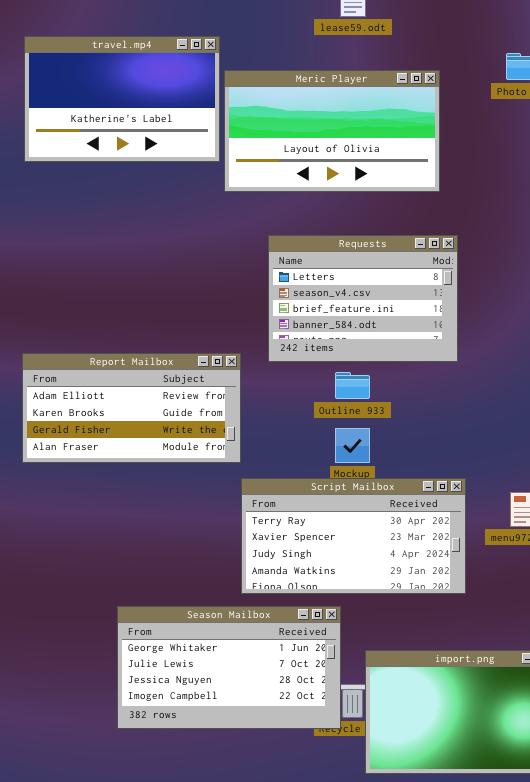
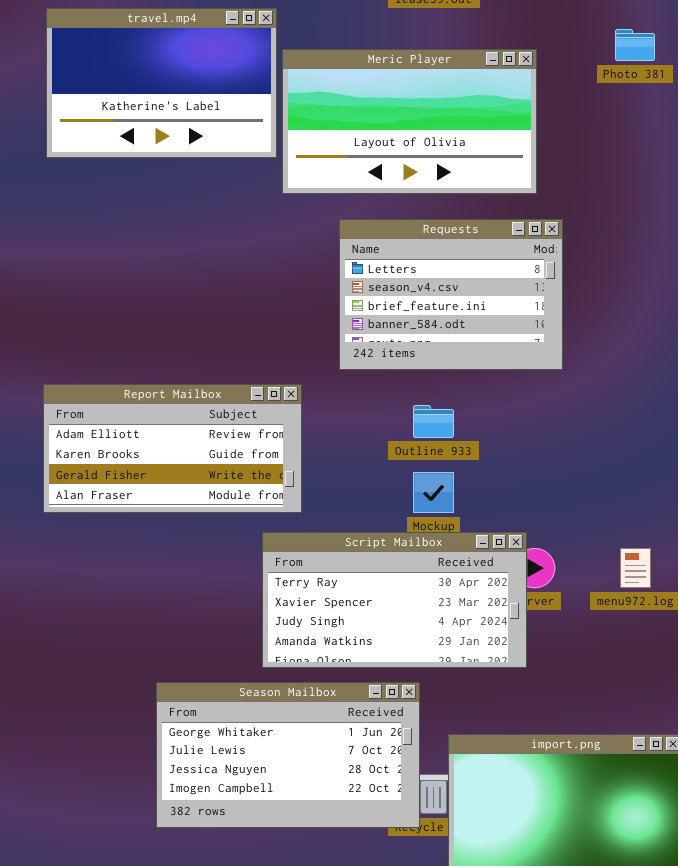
Requests: [268,235,458,362] -> [339,219,563,370], moved
Script Mailbox: [241,478,466,594] -> [262,532,527,668], moved

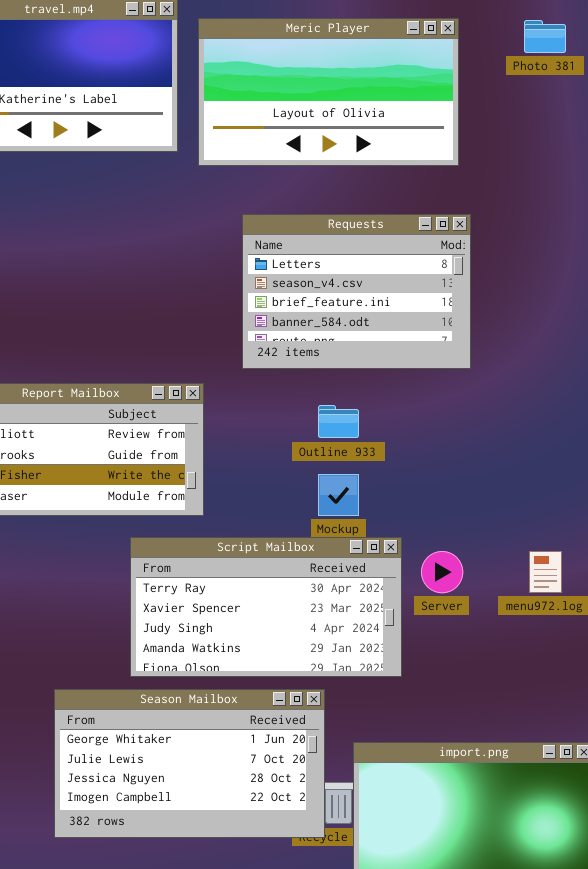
Meric Player: [282,49,537,194] -> [198,18,459,166], moved
Script Mailbox: [262,532,527,668] -> [130,537,402,677], moved

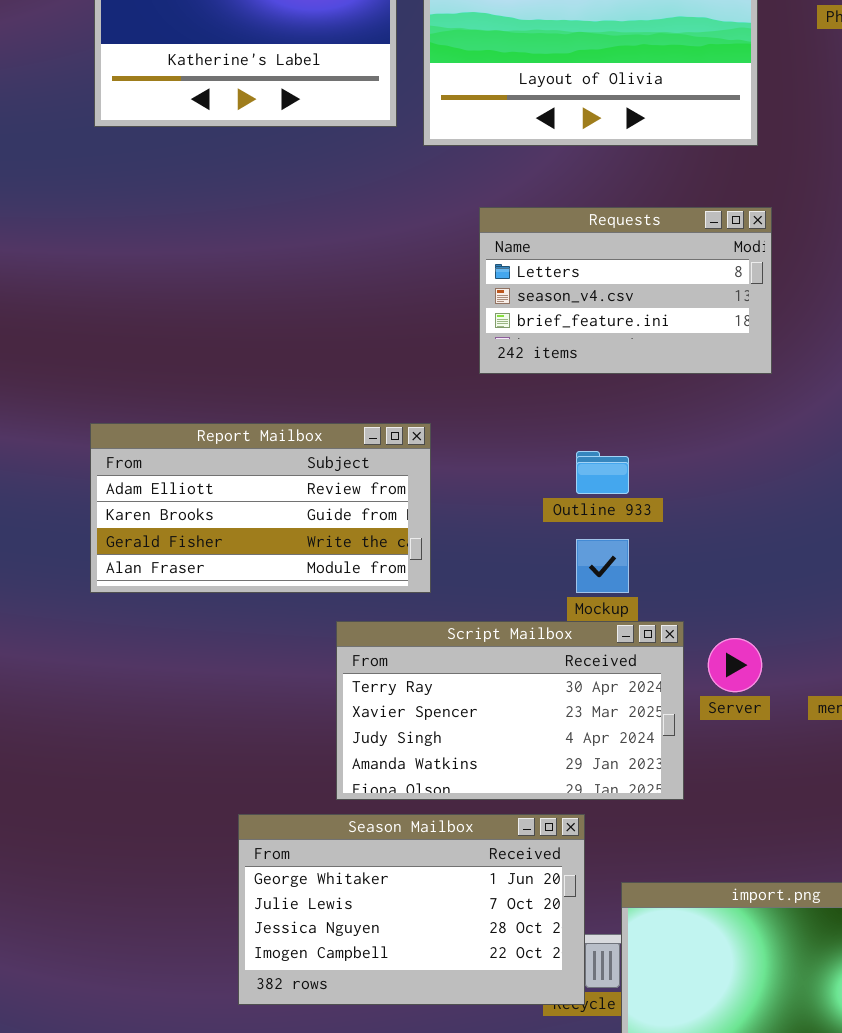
Requests: [242,214,471,369] -> [479,207,772,374], resized

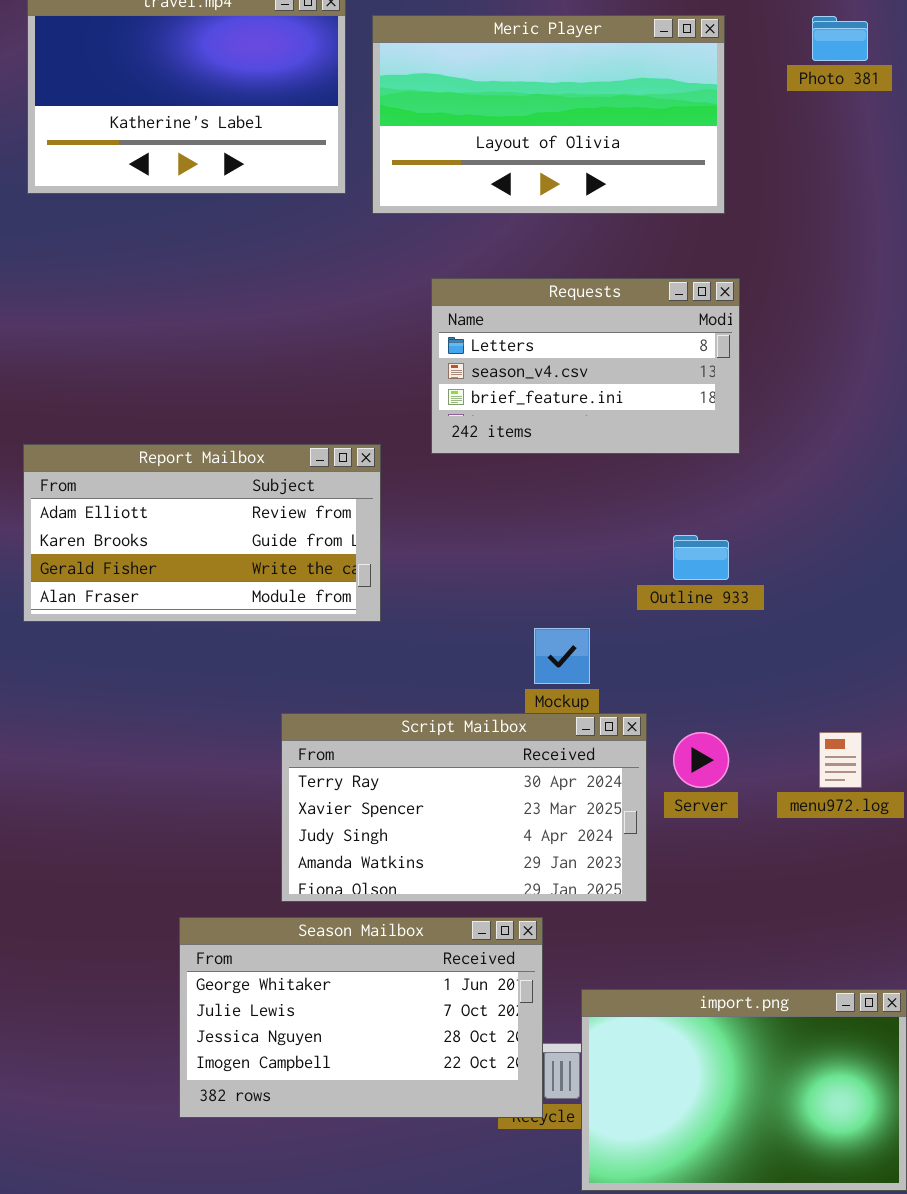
Report Mailbox: [90,423,431,593] -> [23,444,381,622], moved
Outline 933: [576,451,629,494] -> [673,535,729,580], moved

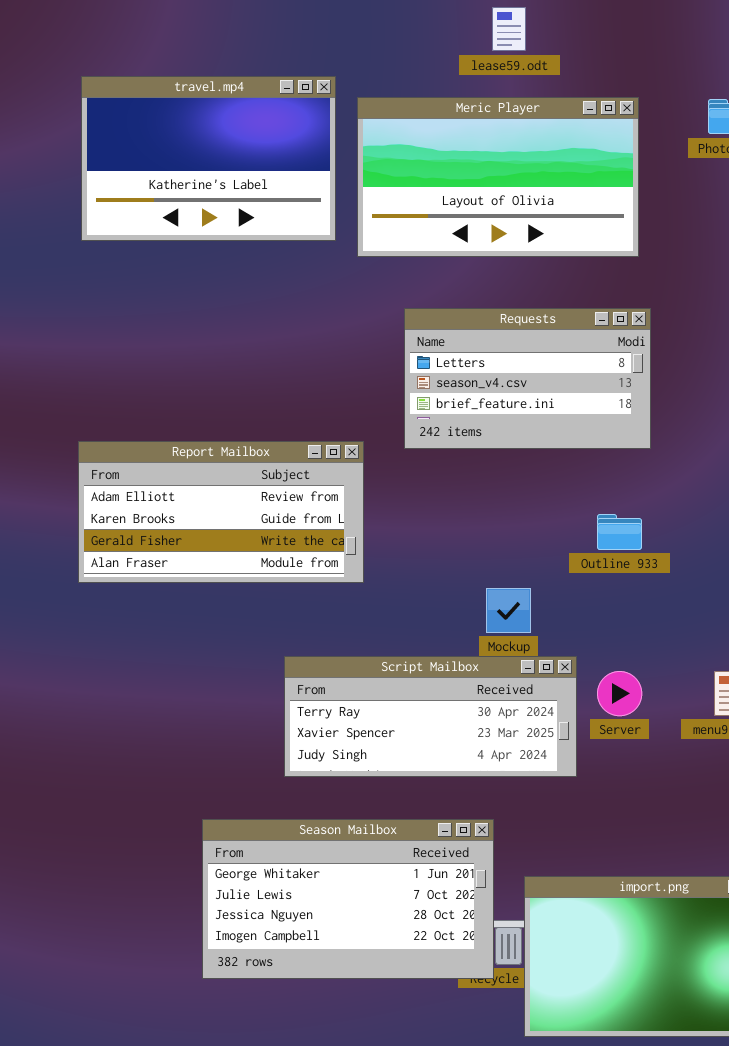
Script Mailbox: [281,713,647,902] -> [284,656,577,777], resized

